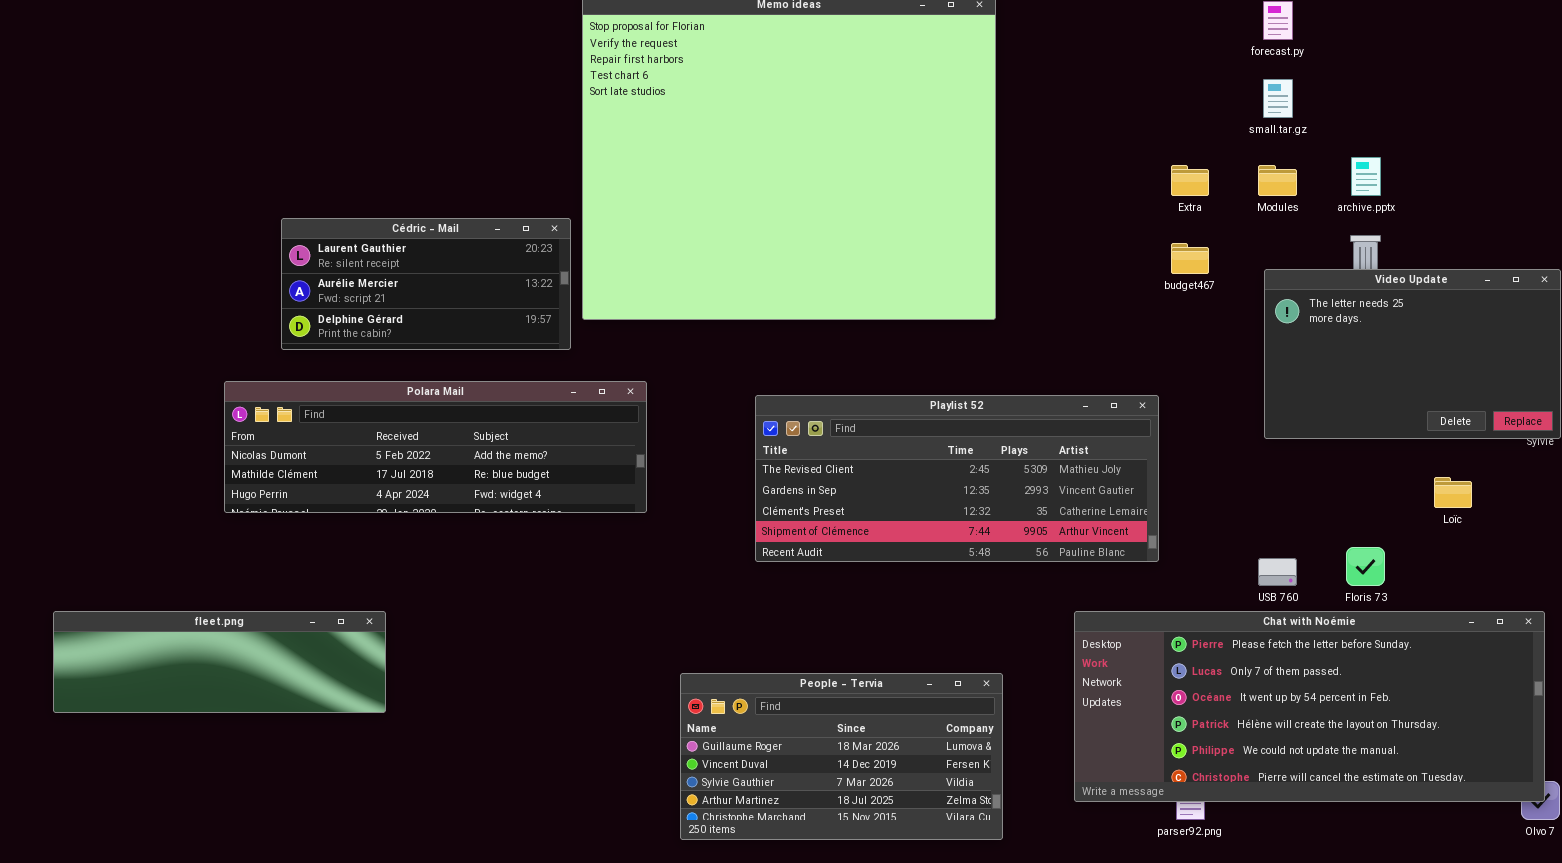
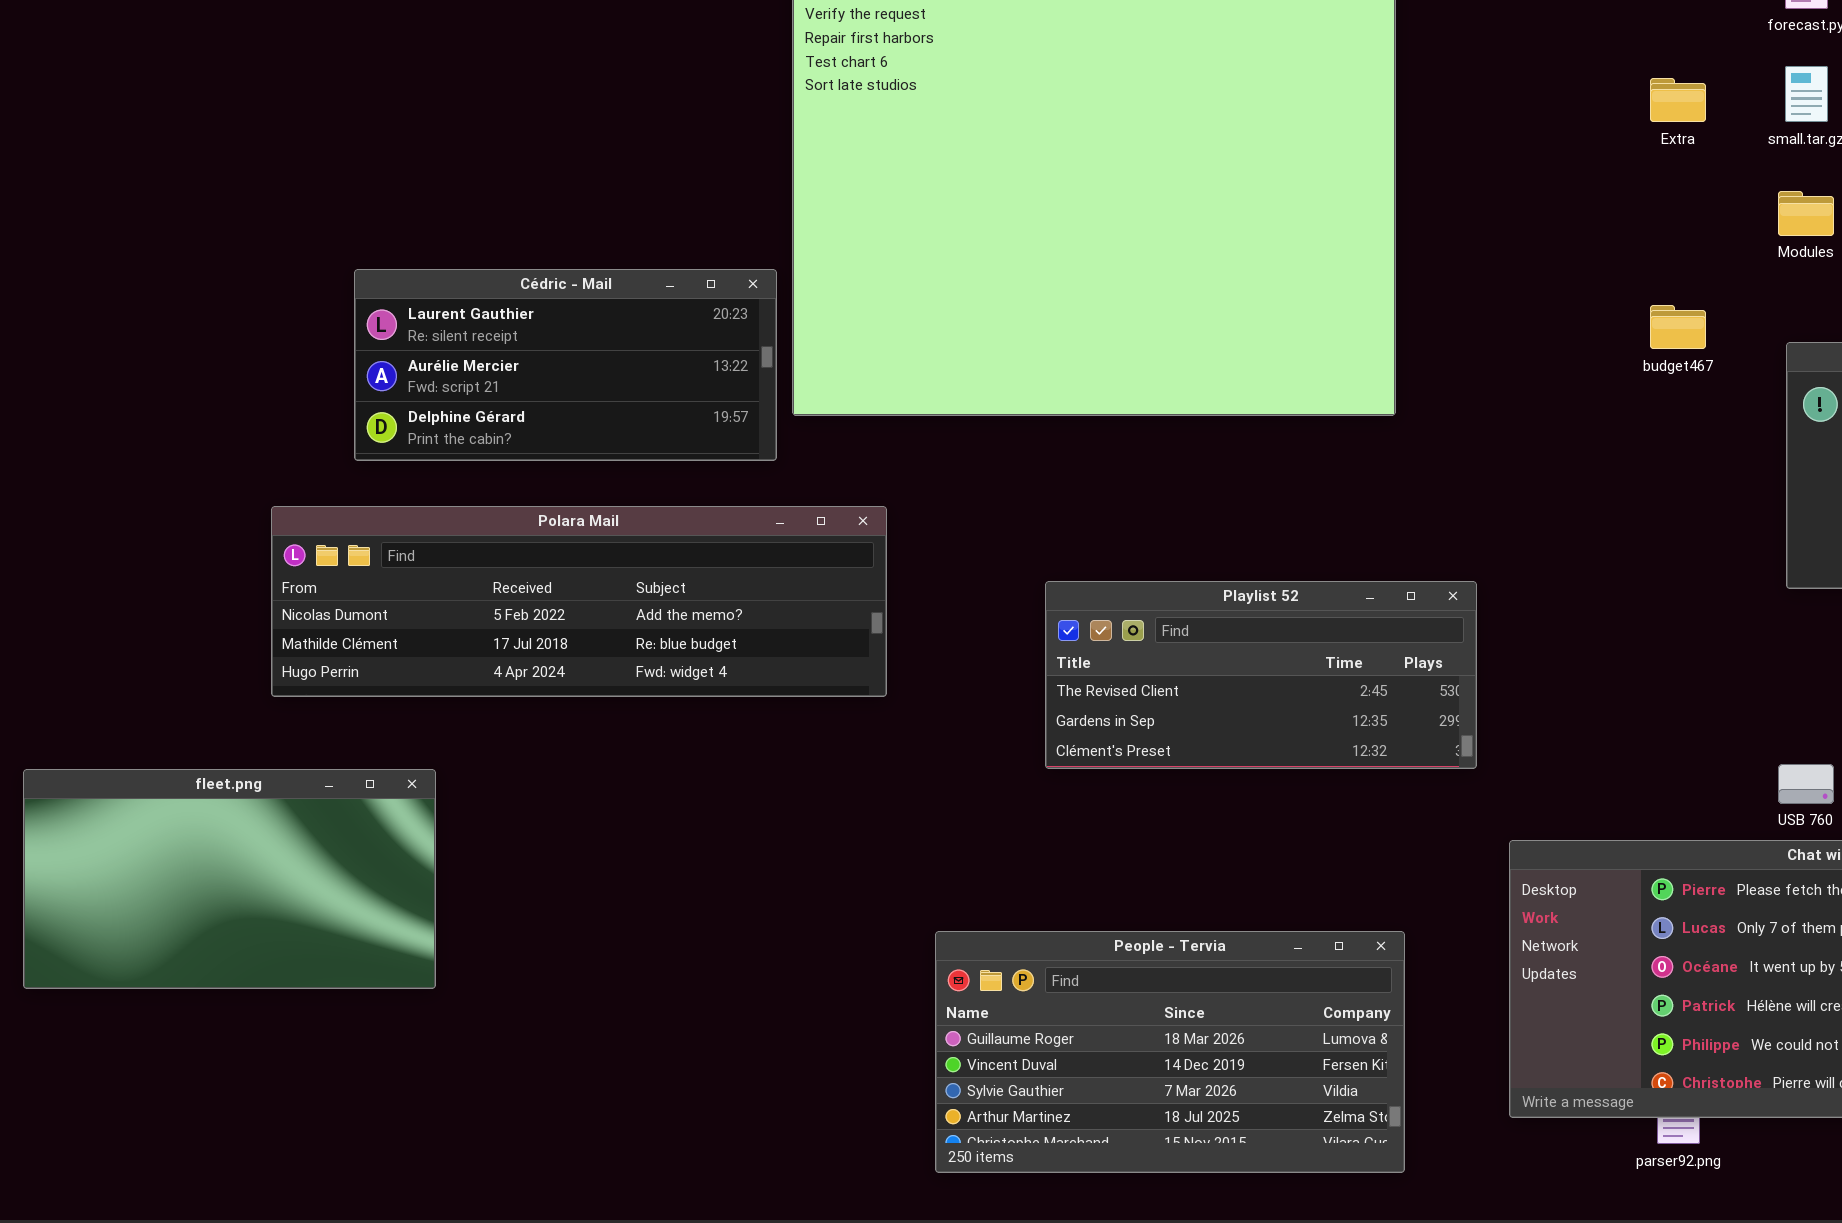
Extra: [1171,165,1209,196] -> [1650,78,1706,122], moved
Playlist 52: [755,395,1159,562] -> [1045,581,1477,769], resized
fleet.png: [53,611,386,713] -> [23,769,436,989], resized

